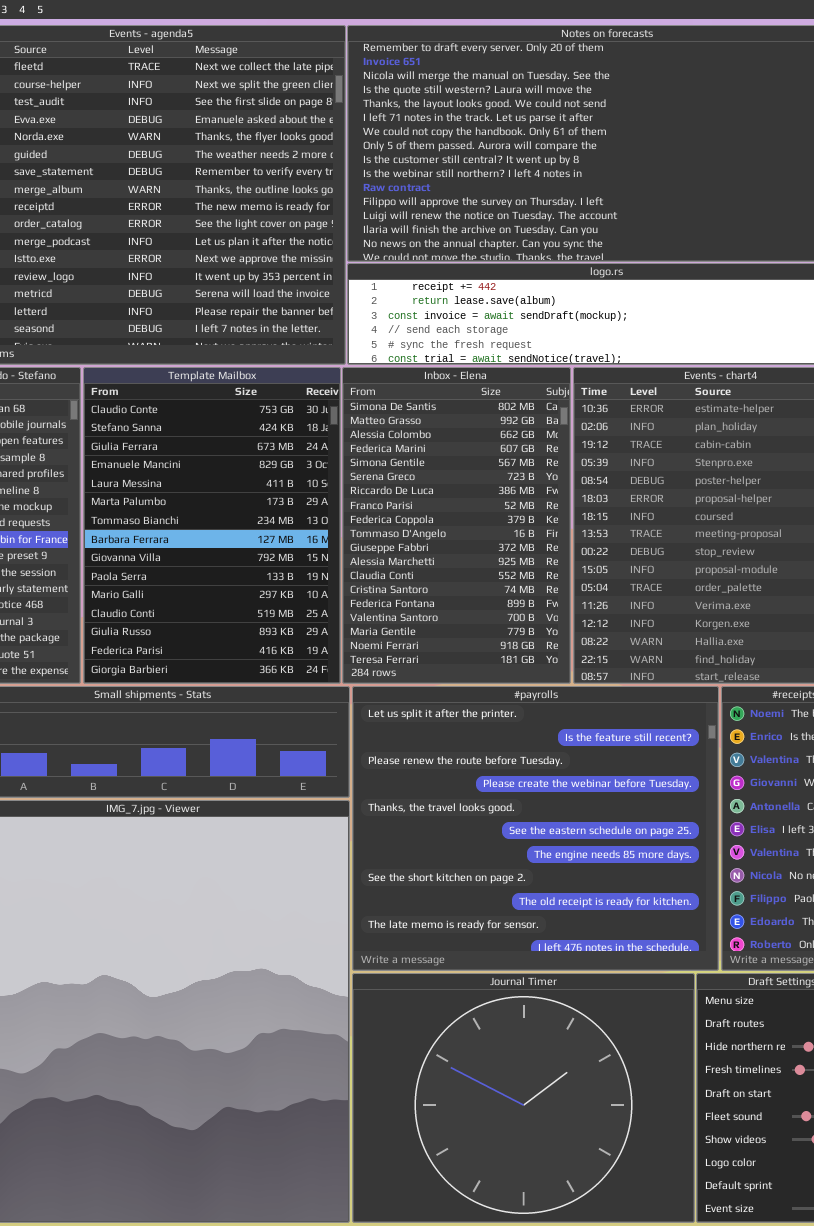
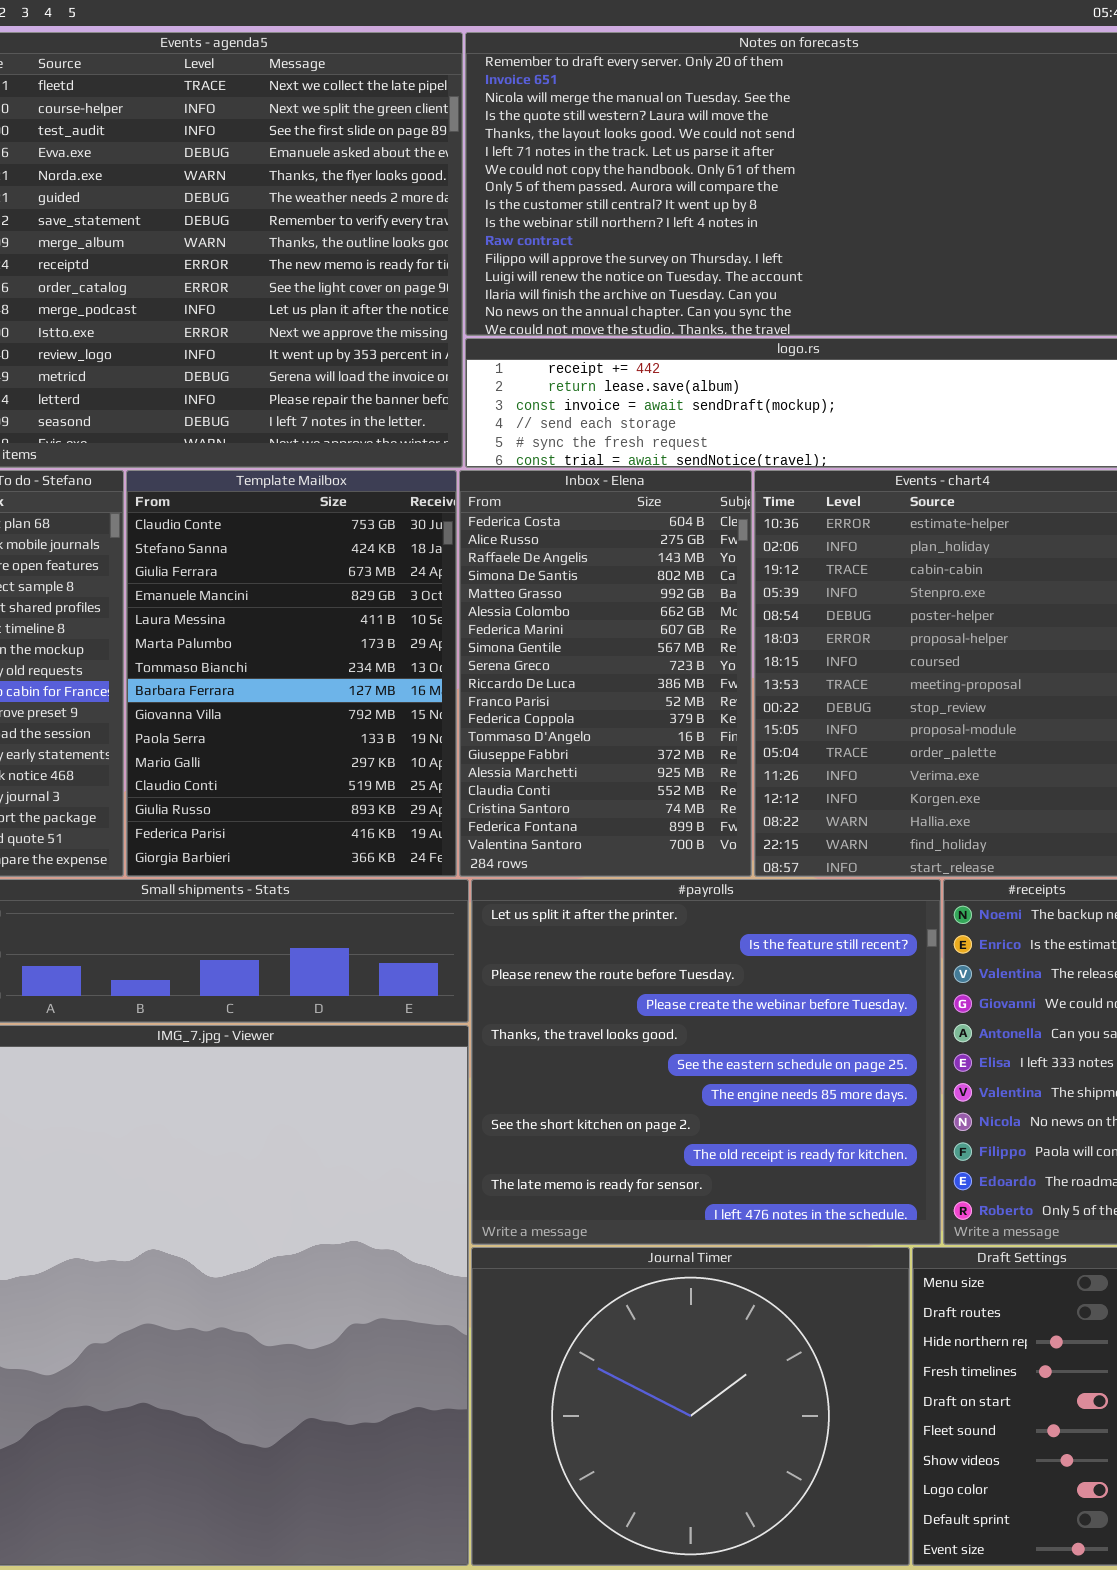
Inbox - Elena: [342,367,571,684] -> [459,470,752,877], scrolled up 3 rows

